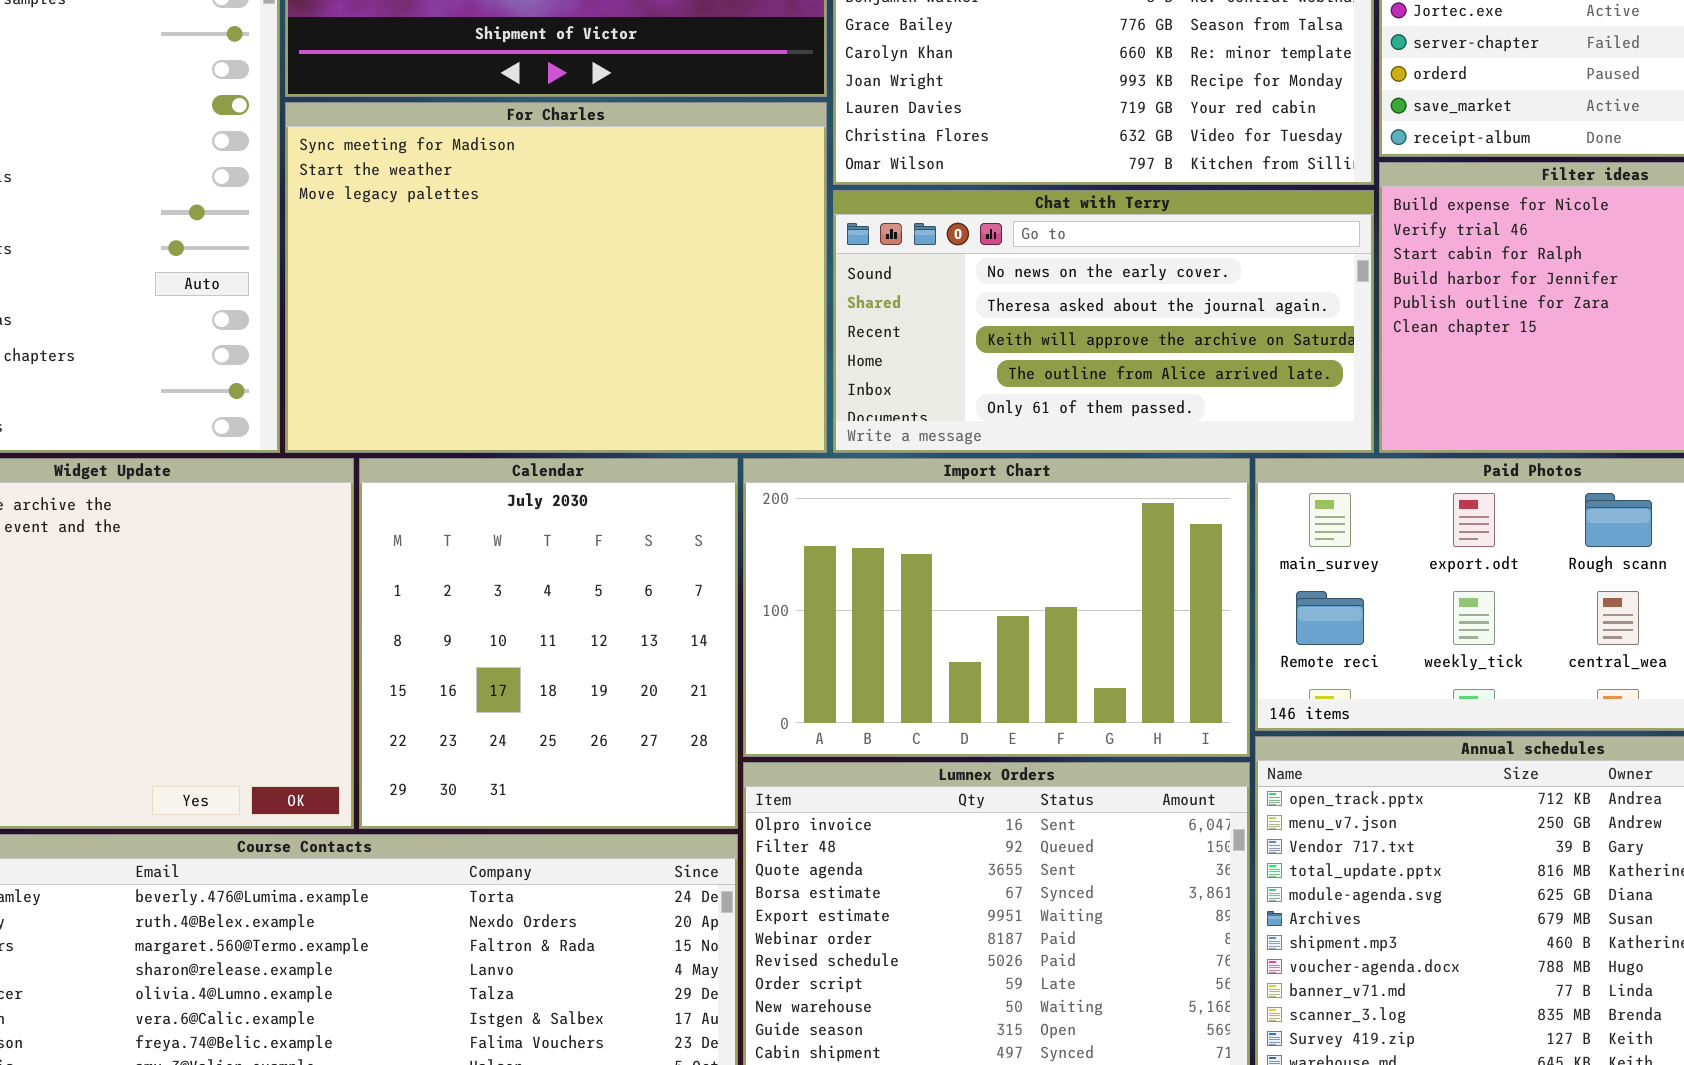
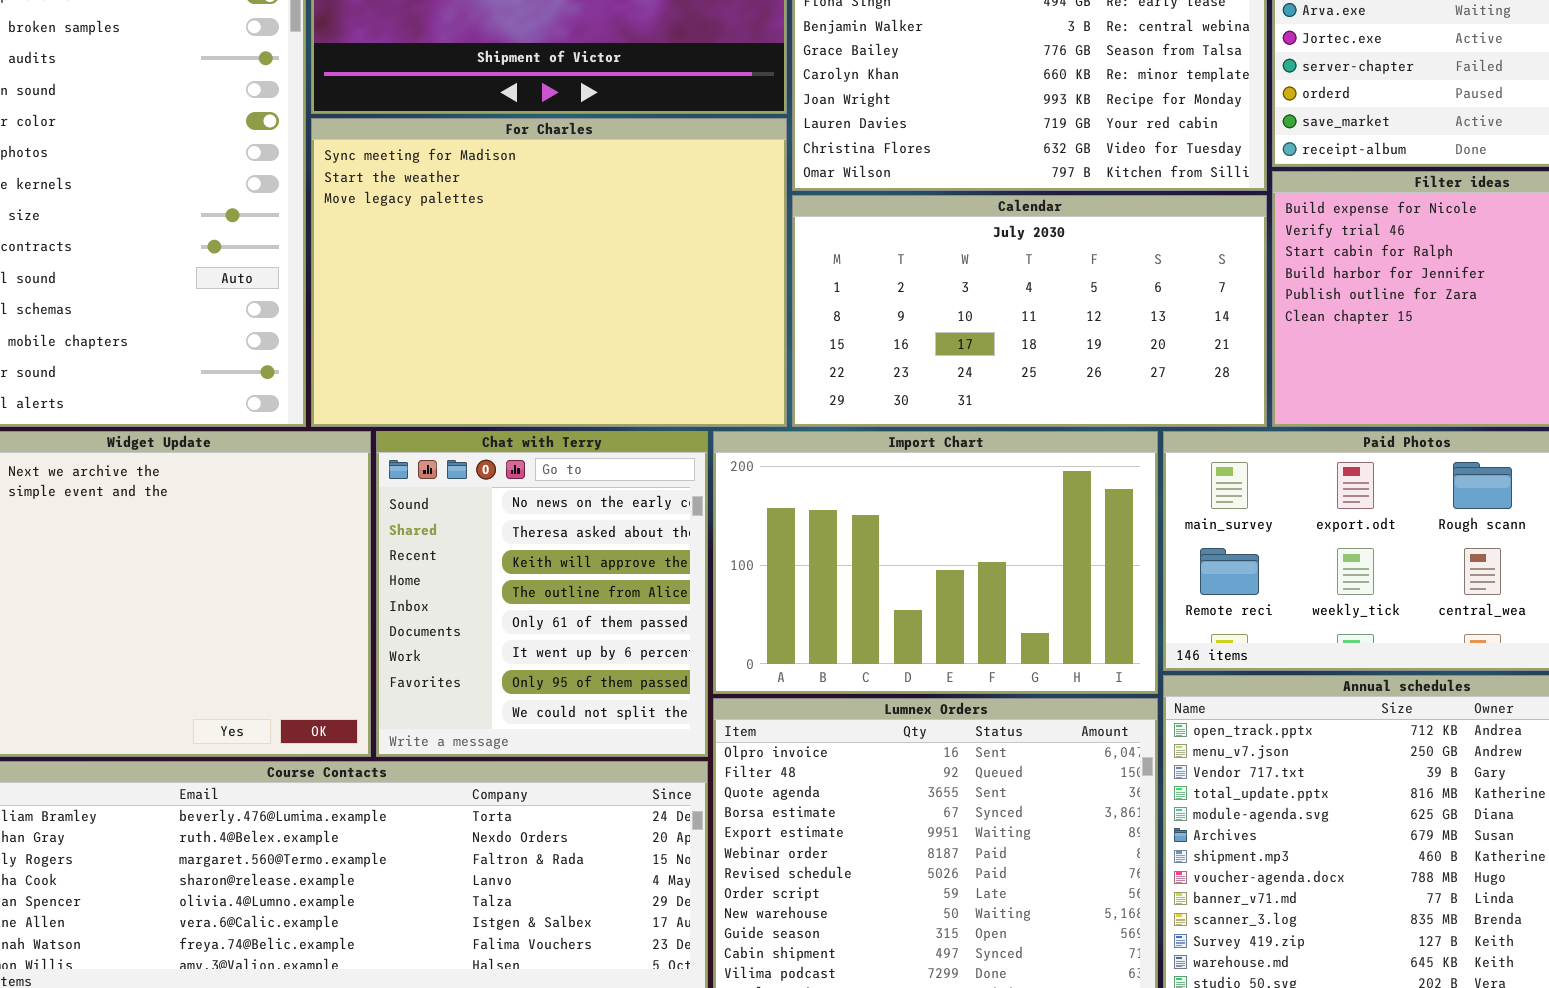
Chat with Terry: [833,190,1374,453] -> [376,431,708,757], moved, resized
Calendar: [359,458,738,829] -> [792,195,1267,427], moved, resized

